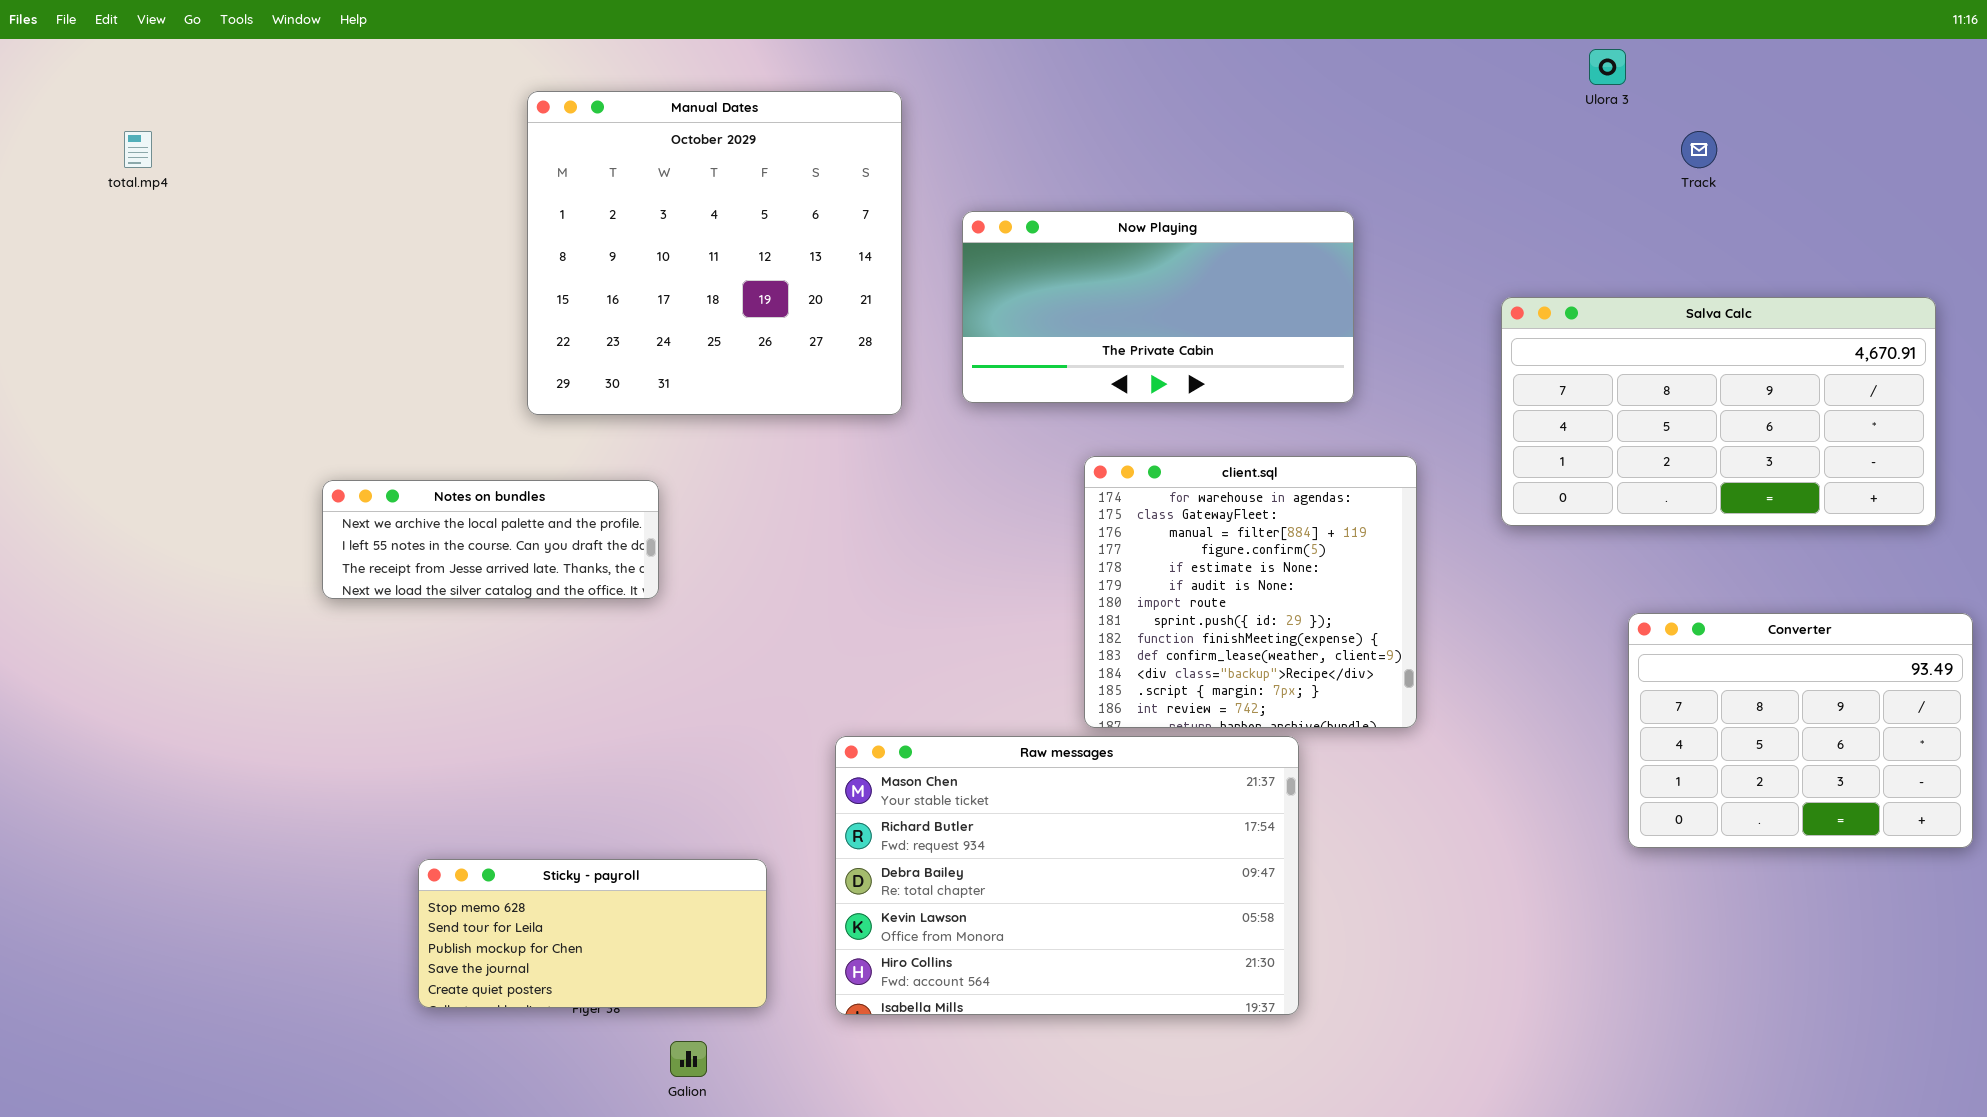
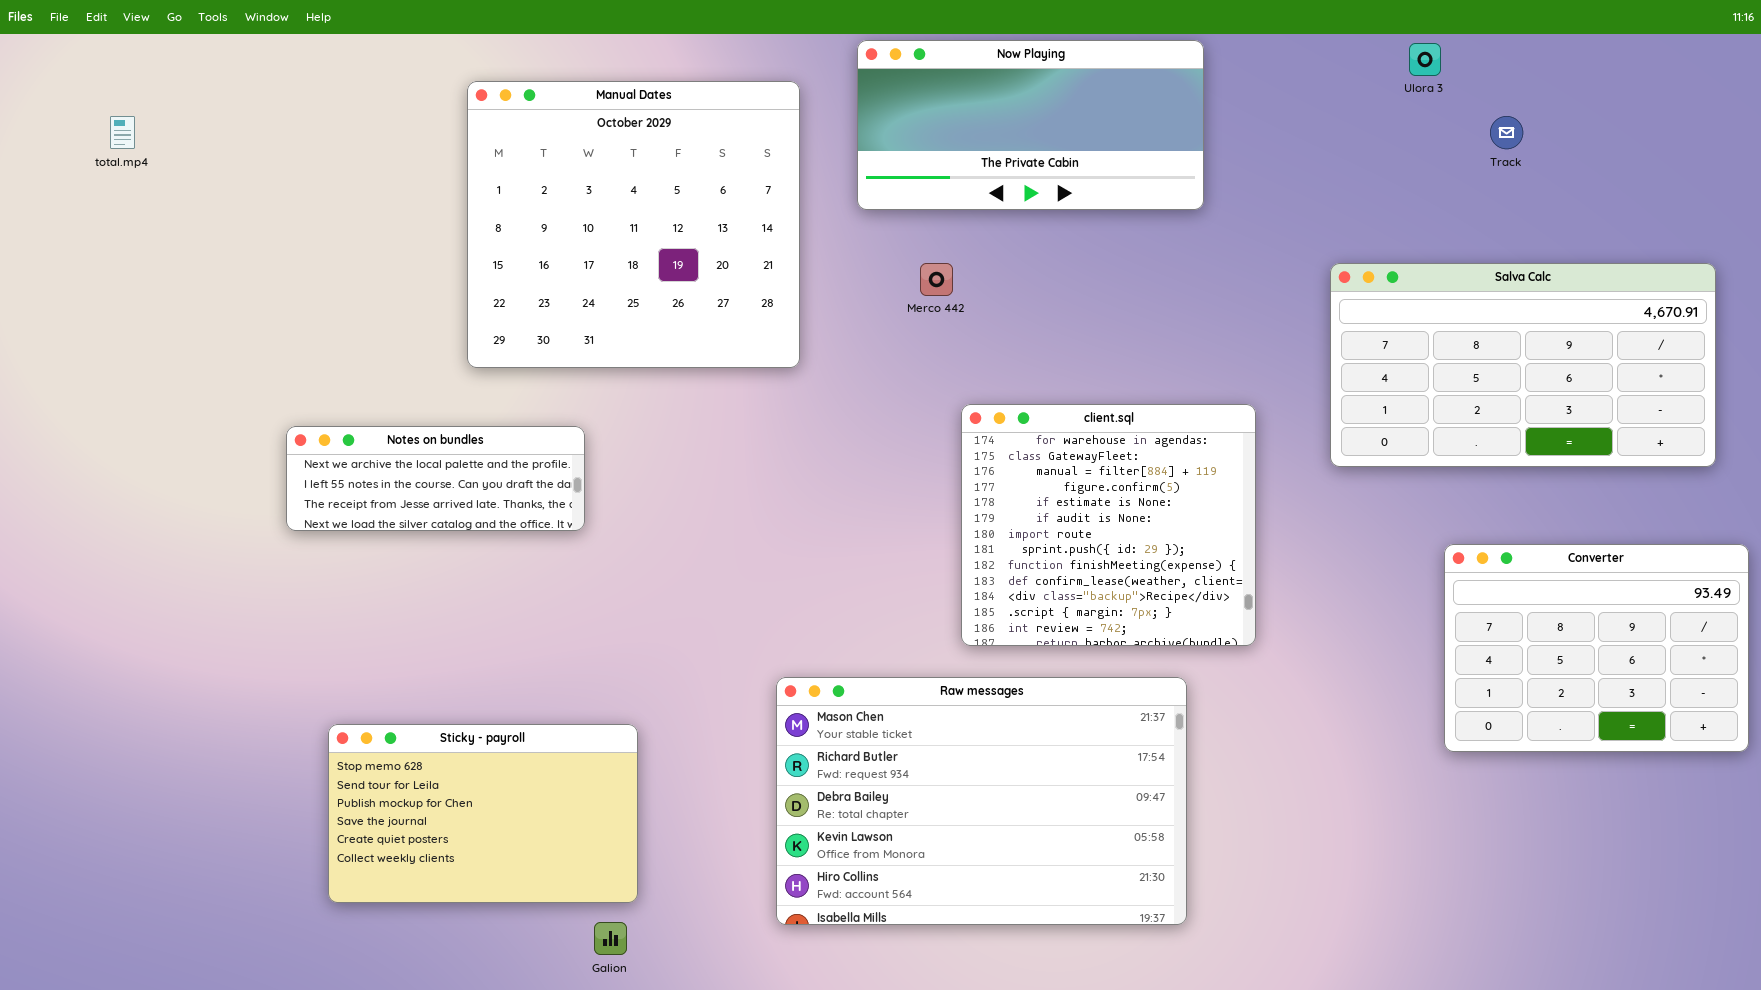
Now Playing: [962,211,1354,403] -> [857,40,1204,210], moved
Raw messages: [835,736,1299,1015] -> [776,677,1187,925], moved
Sticky - payroll: [418,859,767,1008] -> [328,724,638,903], moved, resized

